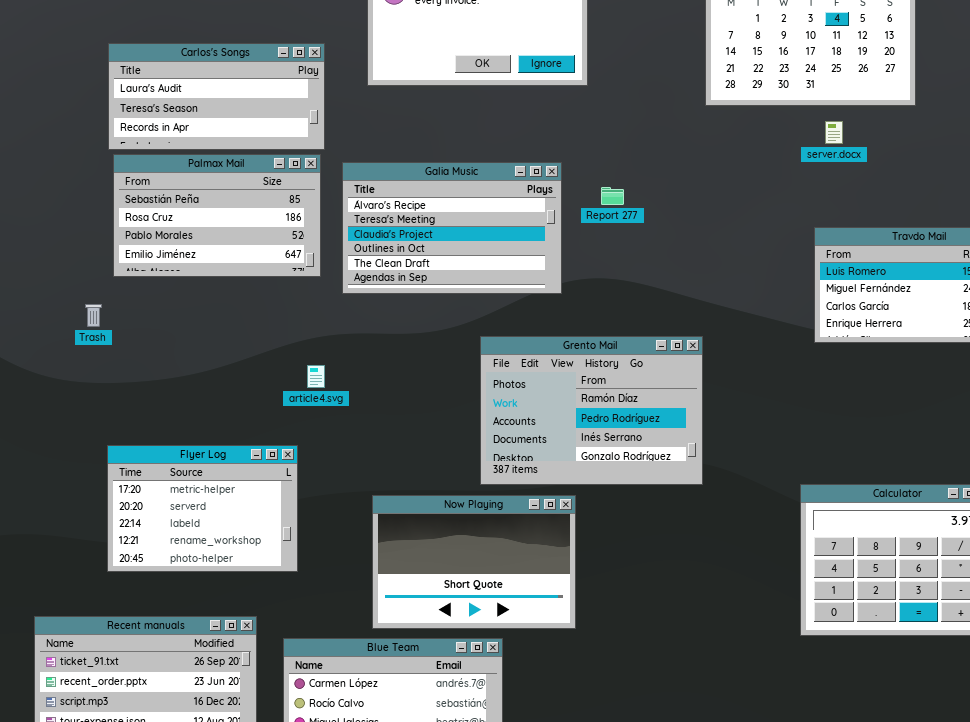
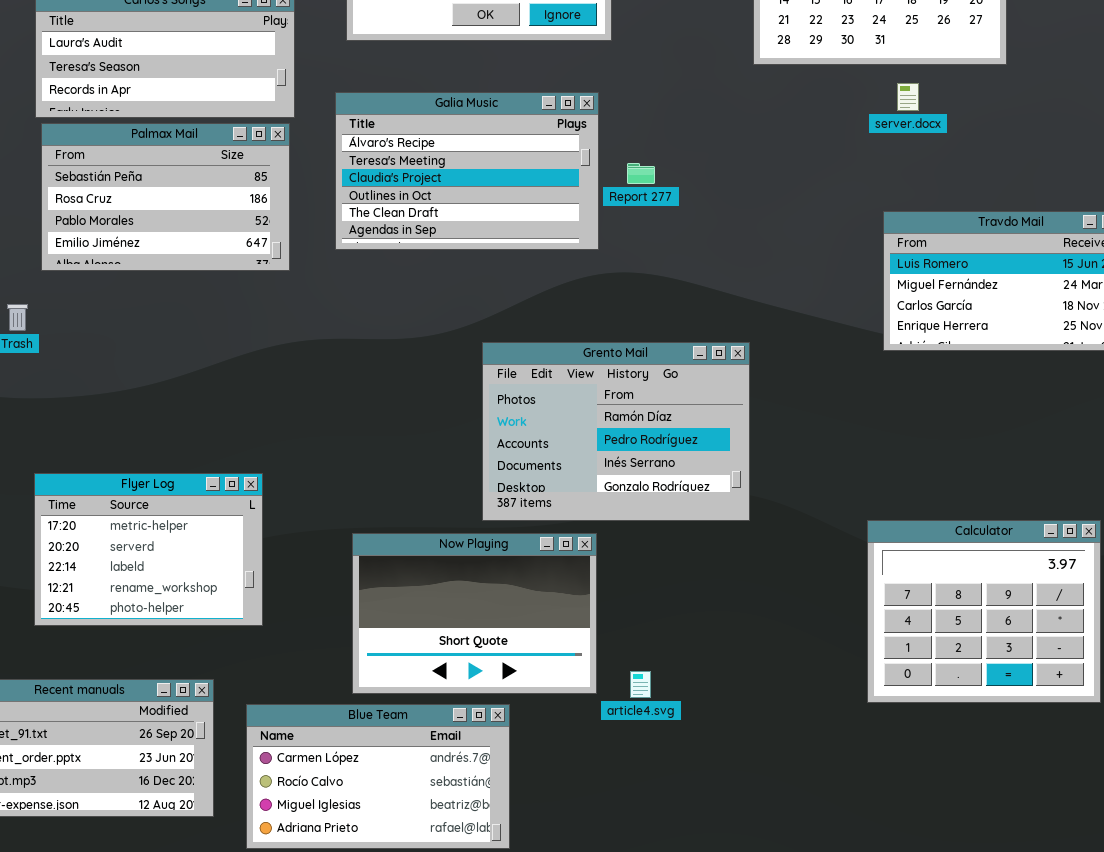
Galia Music: [342,162,562,294] -> [335,92,599,250], moved
article4.svg: [307,365,325,388] -> [630,671,651,698], moved

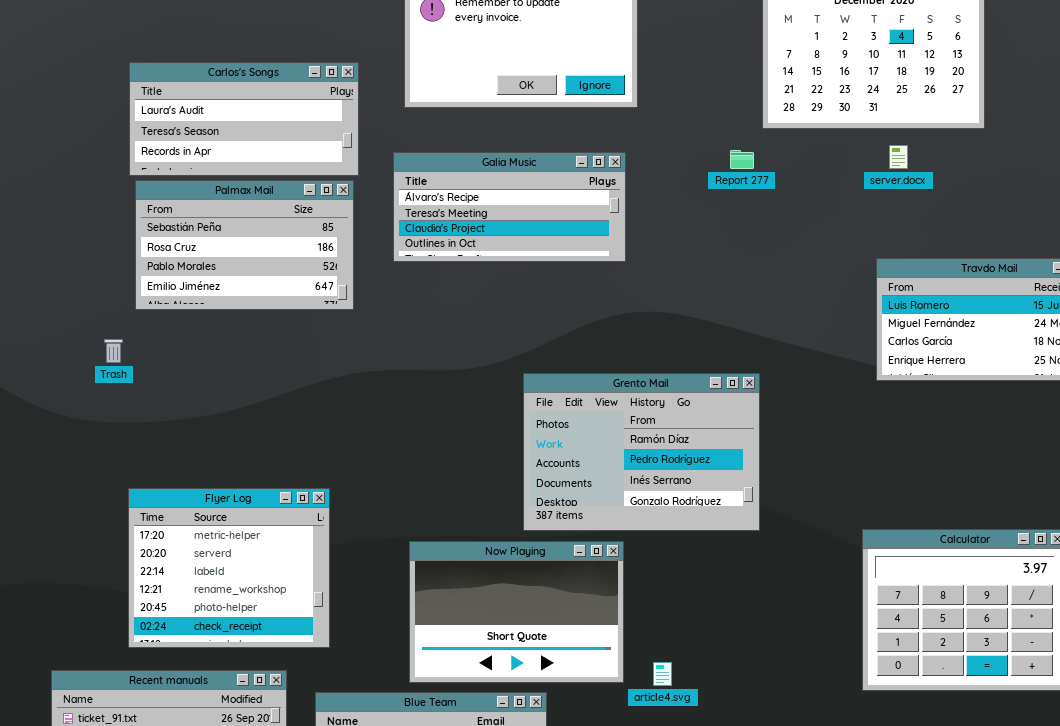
Galia Music: [335,92,599,250] -> [393,152,626,262], resized
Report 277: [627,163,655,184] -> [730,150,754,169], moved
Flyer Log: [34,473,263,626] -> [128,488,330,648], resized

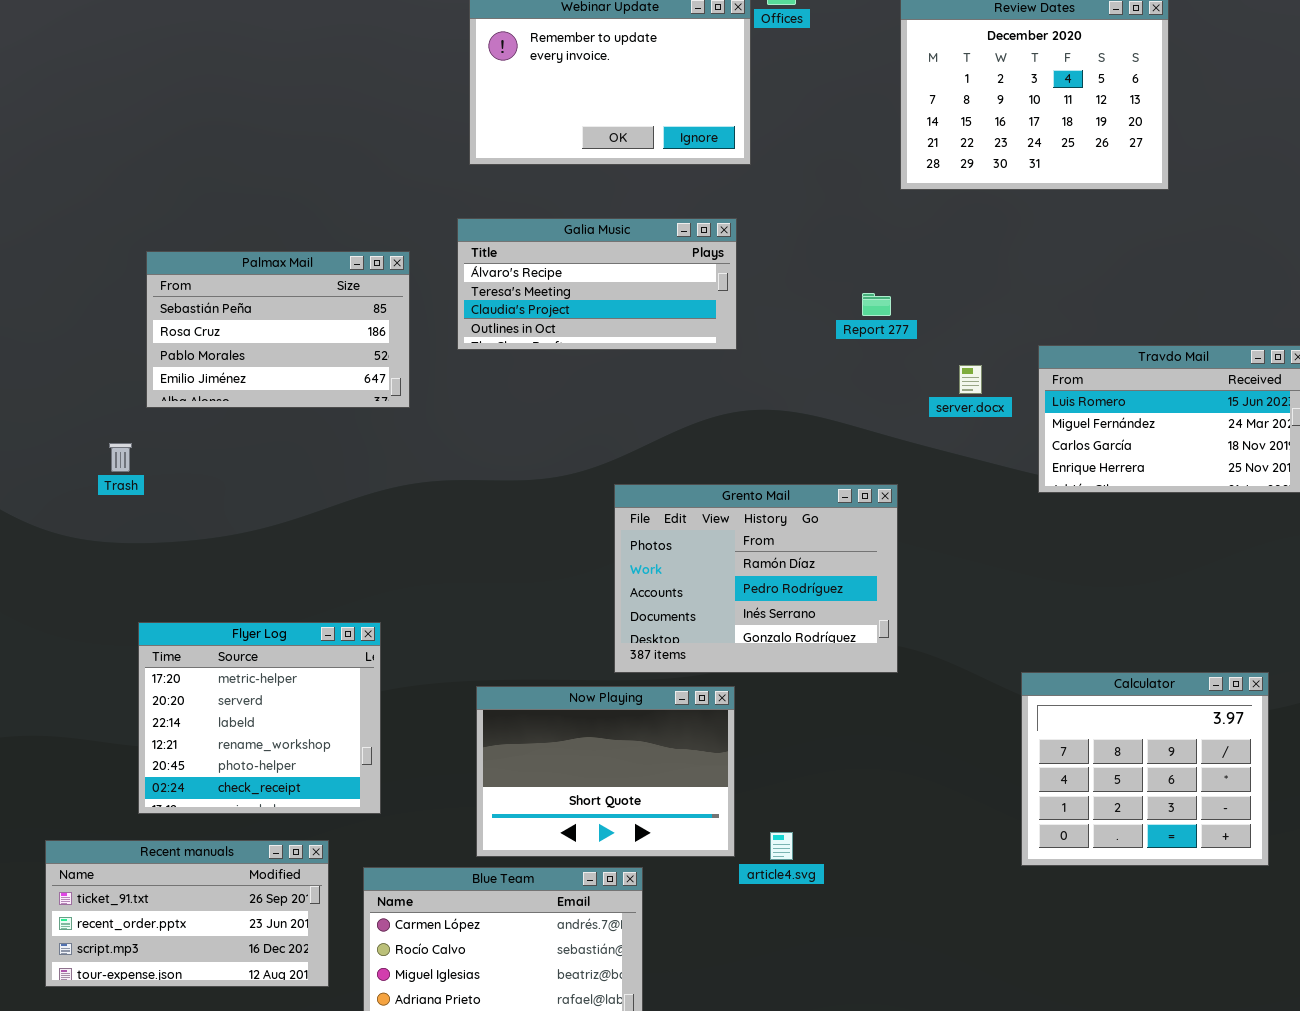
Carlos's Songs: [129,62,359,176] -> none, closed
server.docx: [889,145,908,169] -> [959,365,982,394], moved
Report 277: [730,150,754,169] -> [862,293,891,316], moved

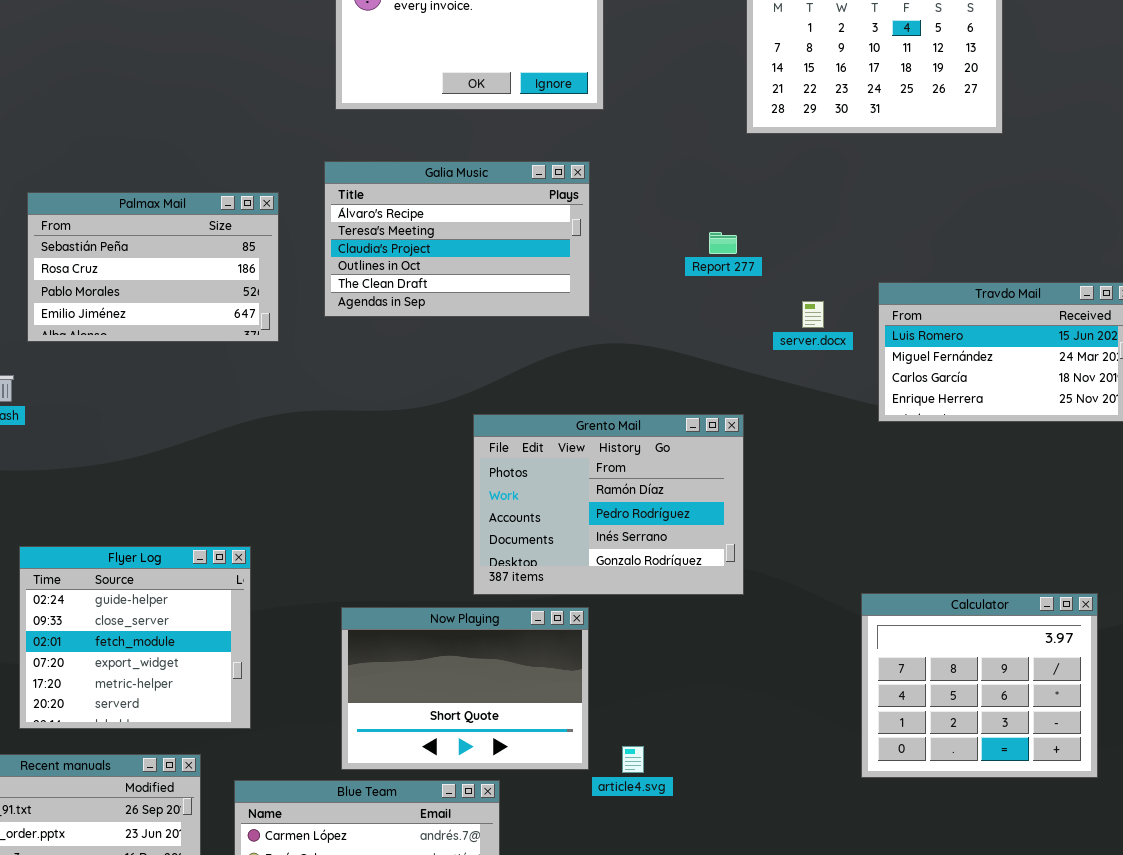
Galia Music: [457,218,737,350] -> [324,161,590,317], resized
Flyer Log: [138,622,381,814] -> [19,546,251,729], scrolled up 4 rows

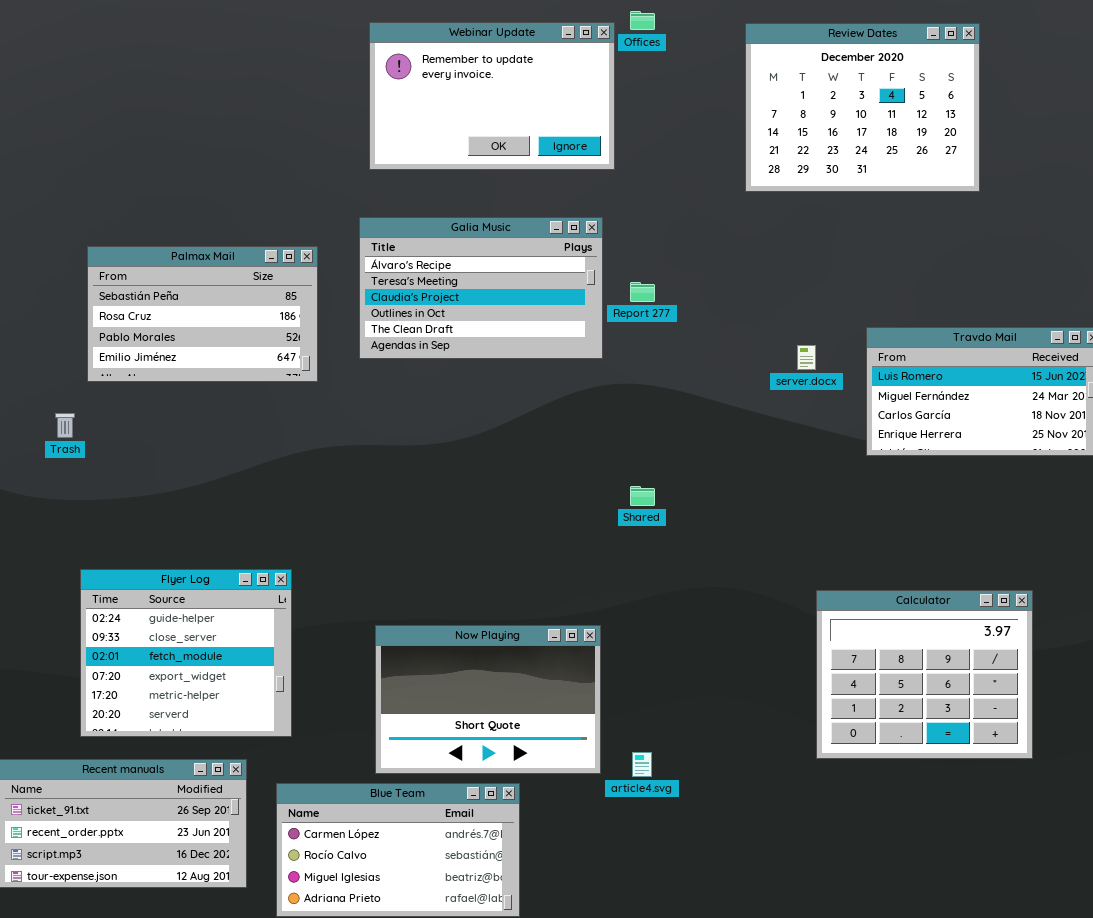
Report 277: [709,232,737,254] -> [630,282,655,302], moved
Grento Mail: [473,414,744,595] -> none, closed
Calculator: [861,593,1098,778] -> [816,590,1033,759], moved

